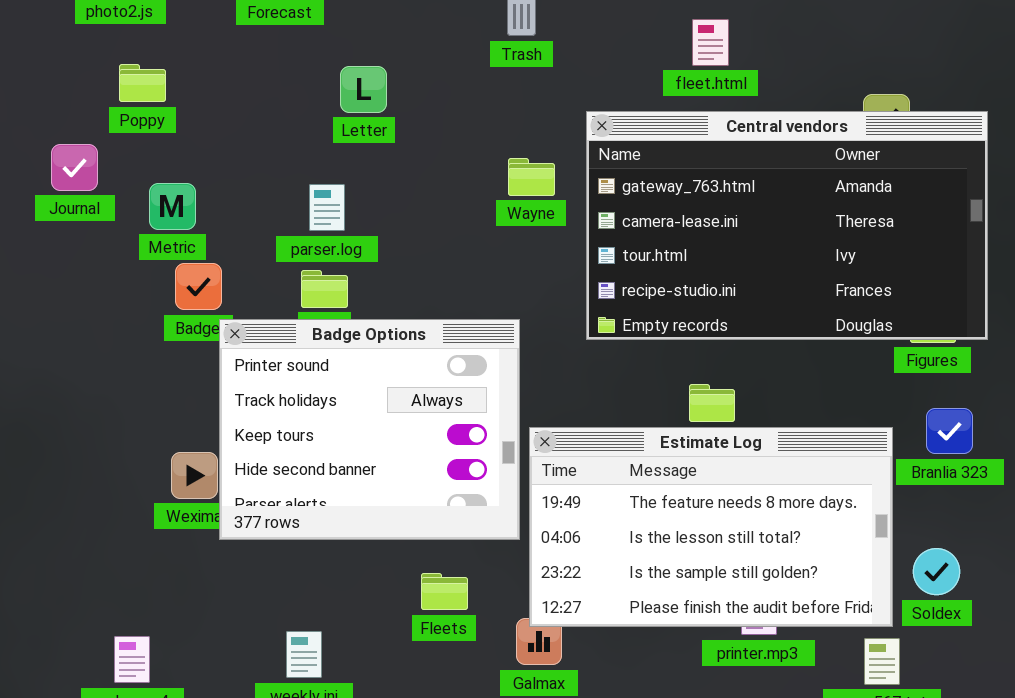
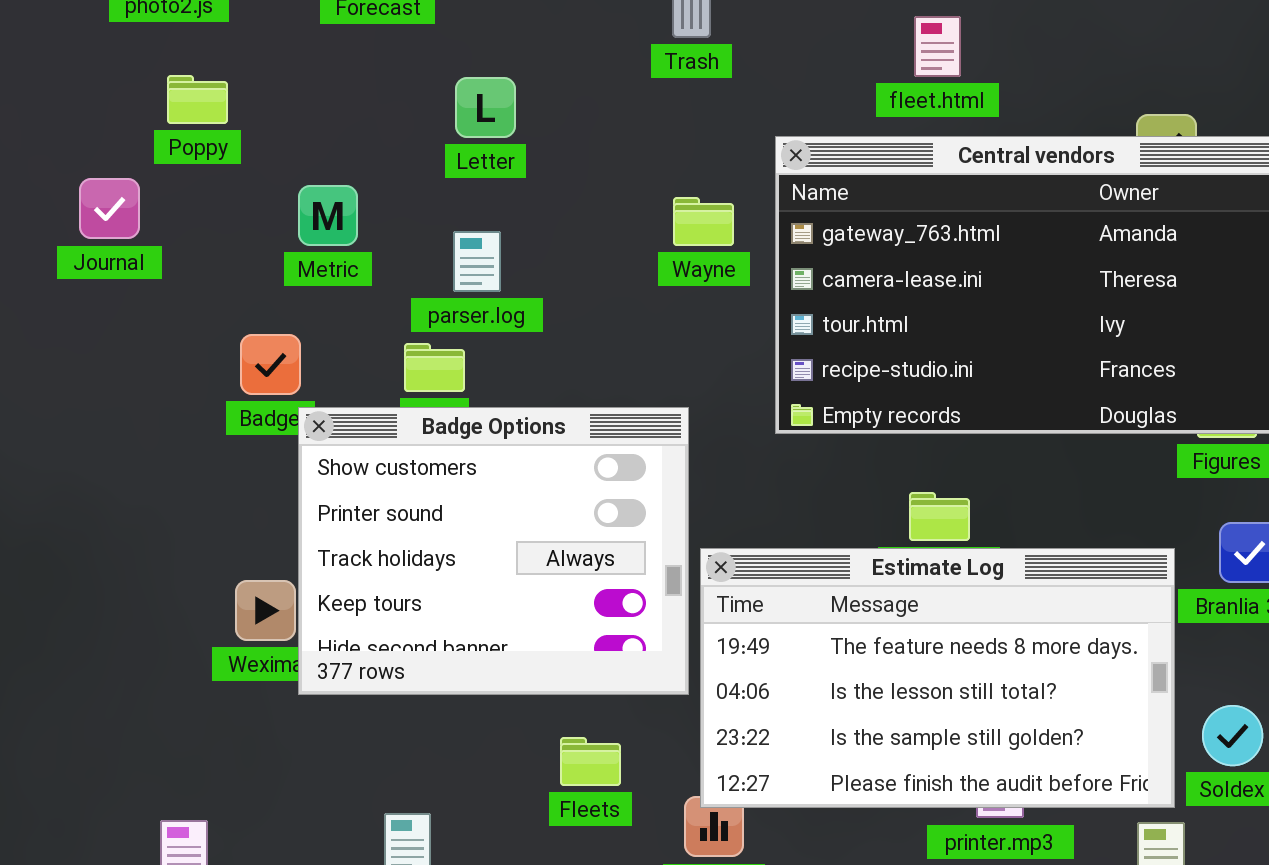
Metric: [149,183,196,230] -> [298,185,358,246], moved
parser.log: [309,184,345,231] -> [453,231,501,292], moved
Badge Options: [219,319,520,540] -> [298,407,689,695], scrolled up 1 row

